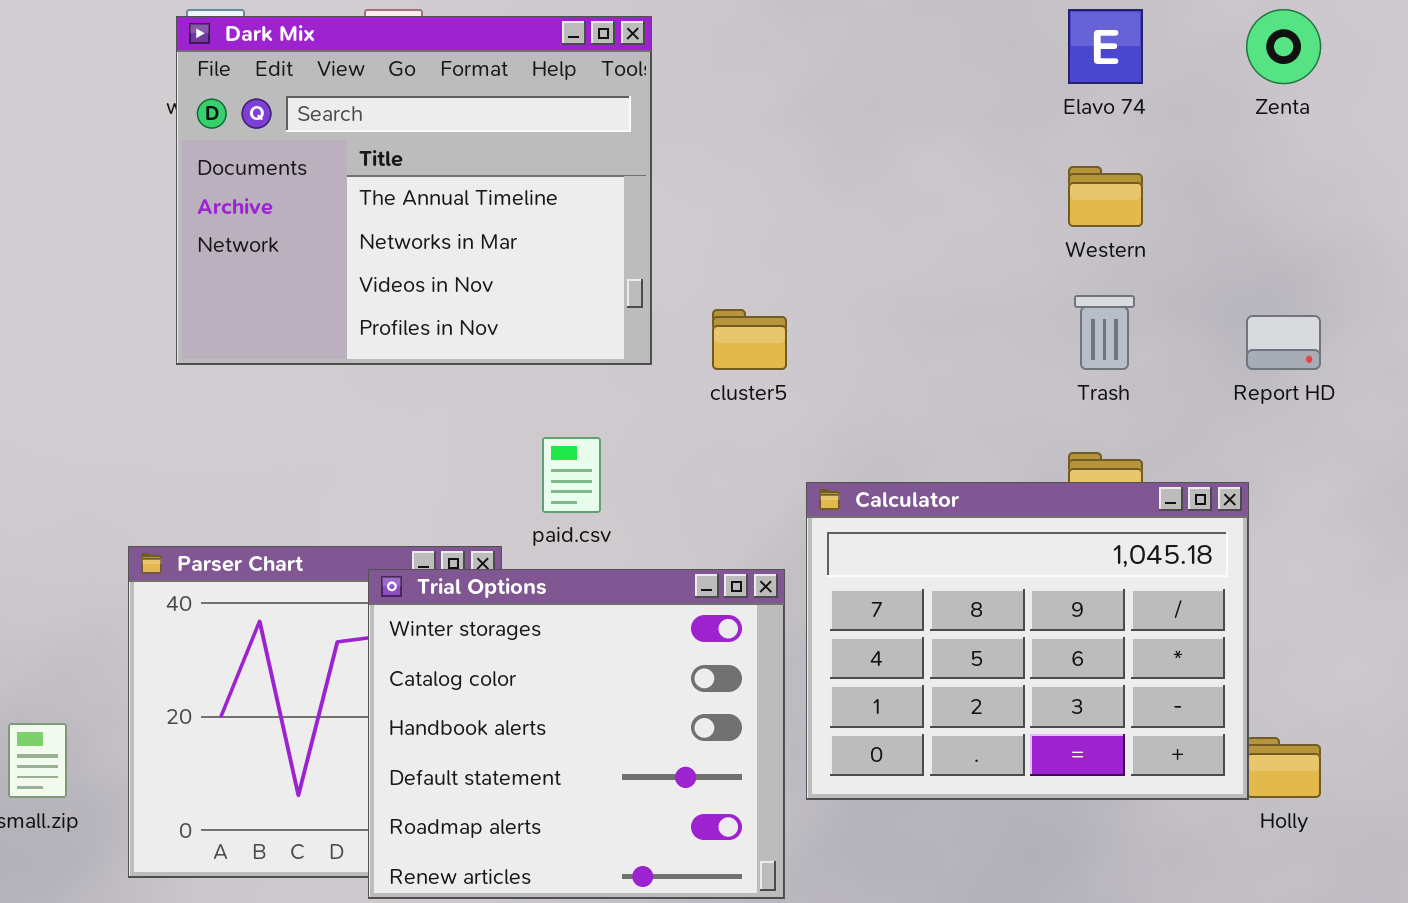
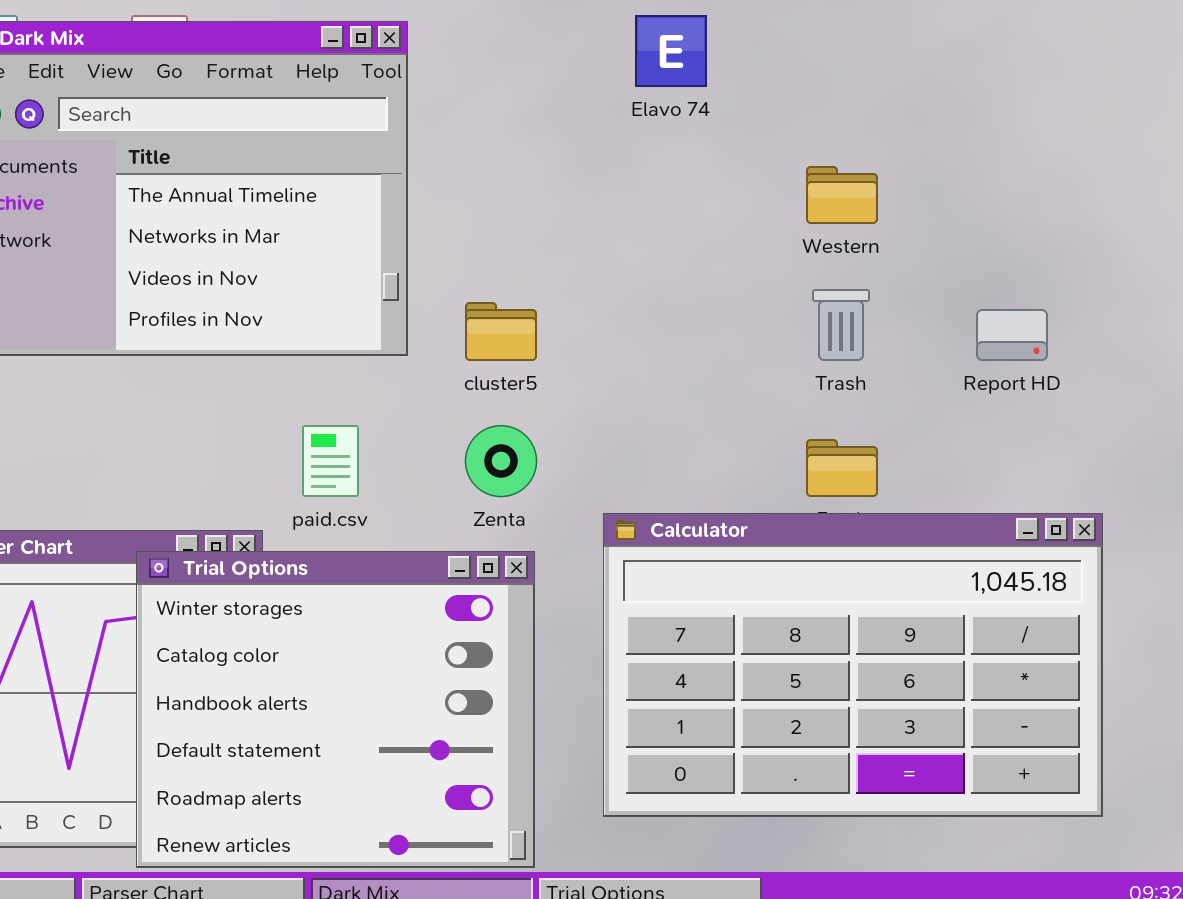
Elavo 74: [1068,9,1143,84] -> [635,15,707,87], moved
Zenta: [1246,9,1321,84] -> [465,425,537,497], moved
Calculator: [806,482,1249,800] -> [603,513,1103,817], moved, resized

